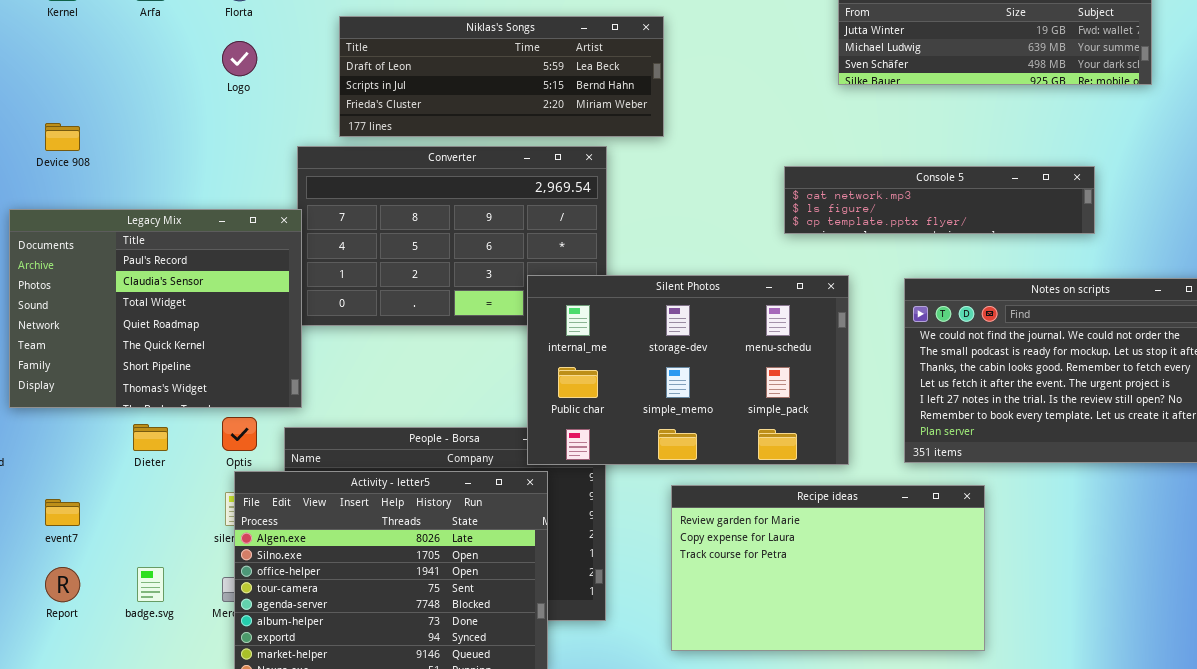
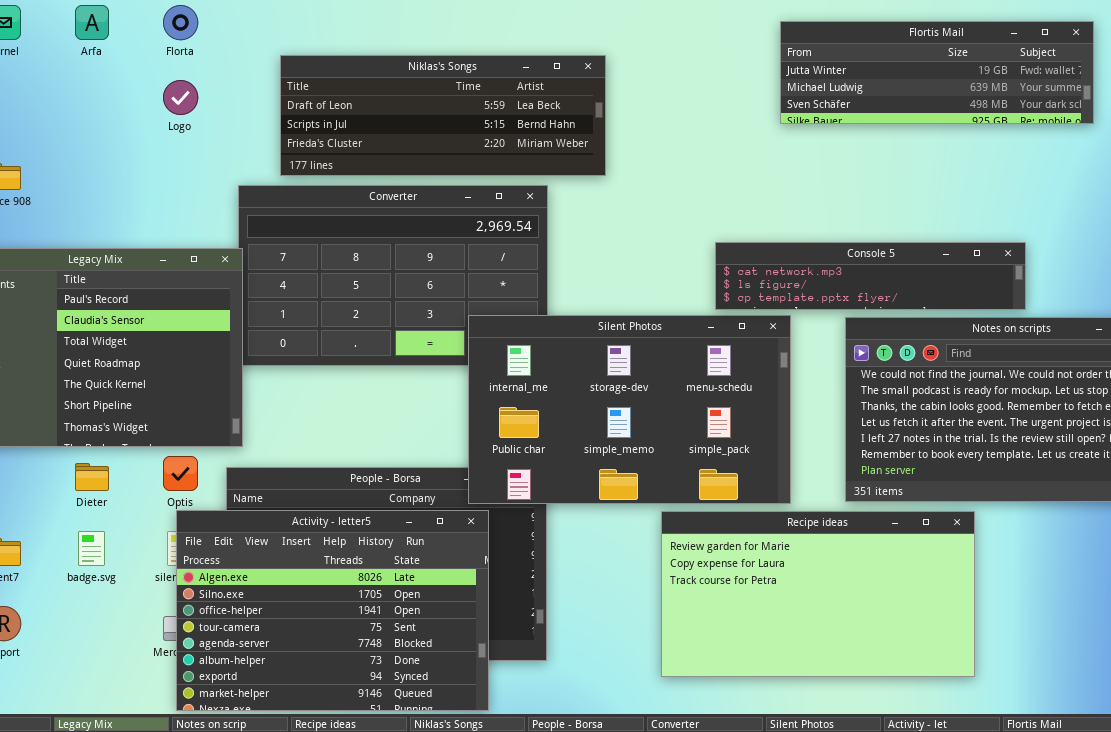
Console 5: [784,166,1095,234] -> [715,242,1026,310], moved
Recipe ideas: [671,485,985,651] -> [661,511,975,677], moved
badge.svg: [137,567,164,602] -> [78,531,105,566], moved

